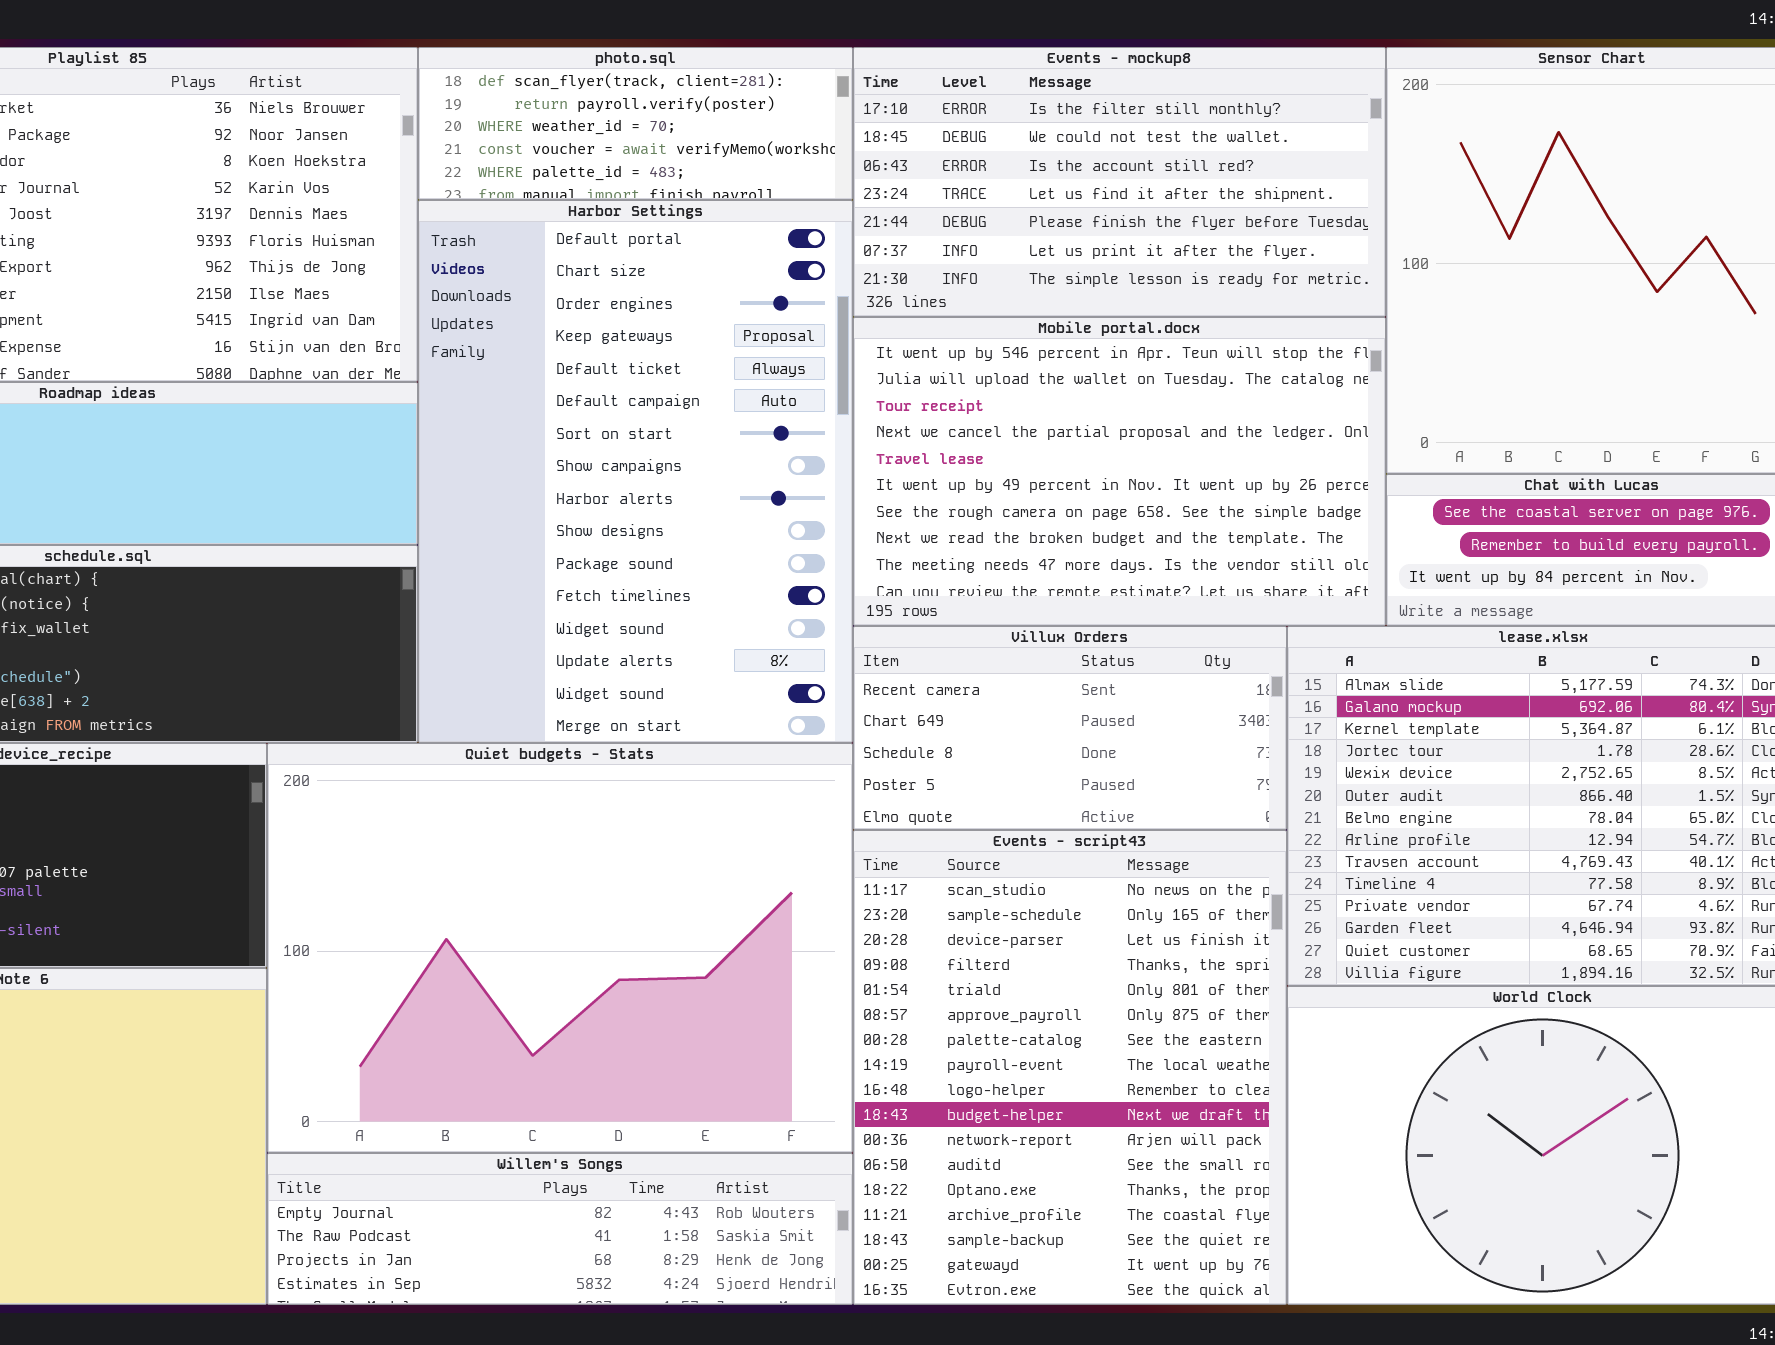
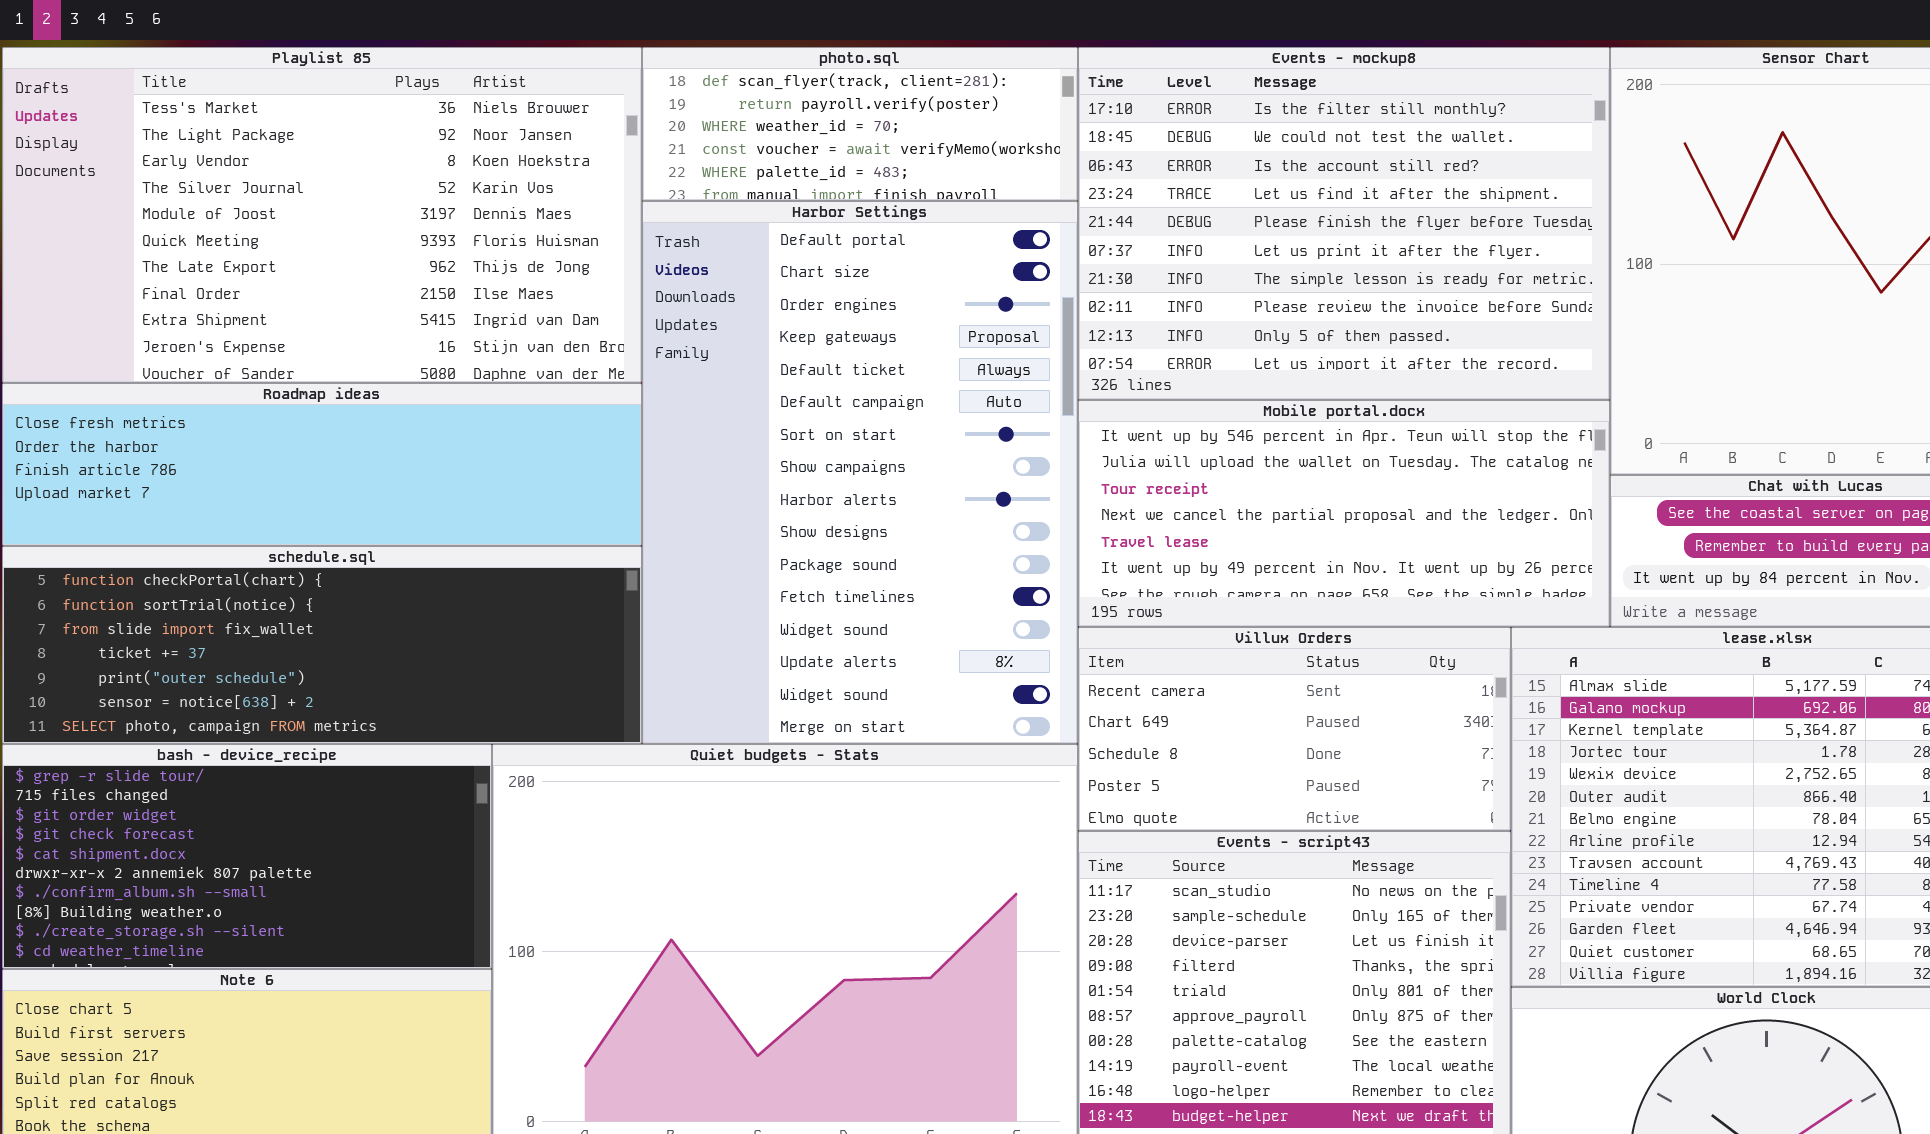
Events - mockup8: [853,47,1386,317] -> [1078,47,1610,400], resized
Mobile portal.docx: [853,317,1386,626] -> [1078,400,1610,627], resized

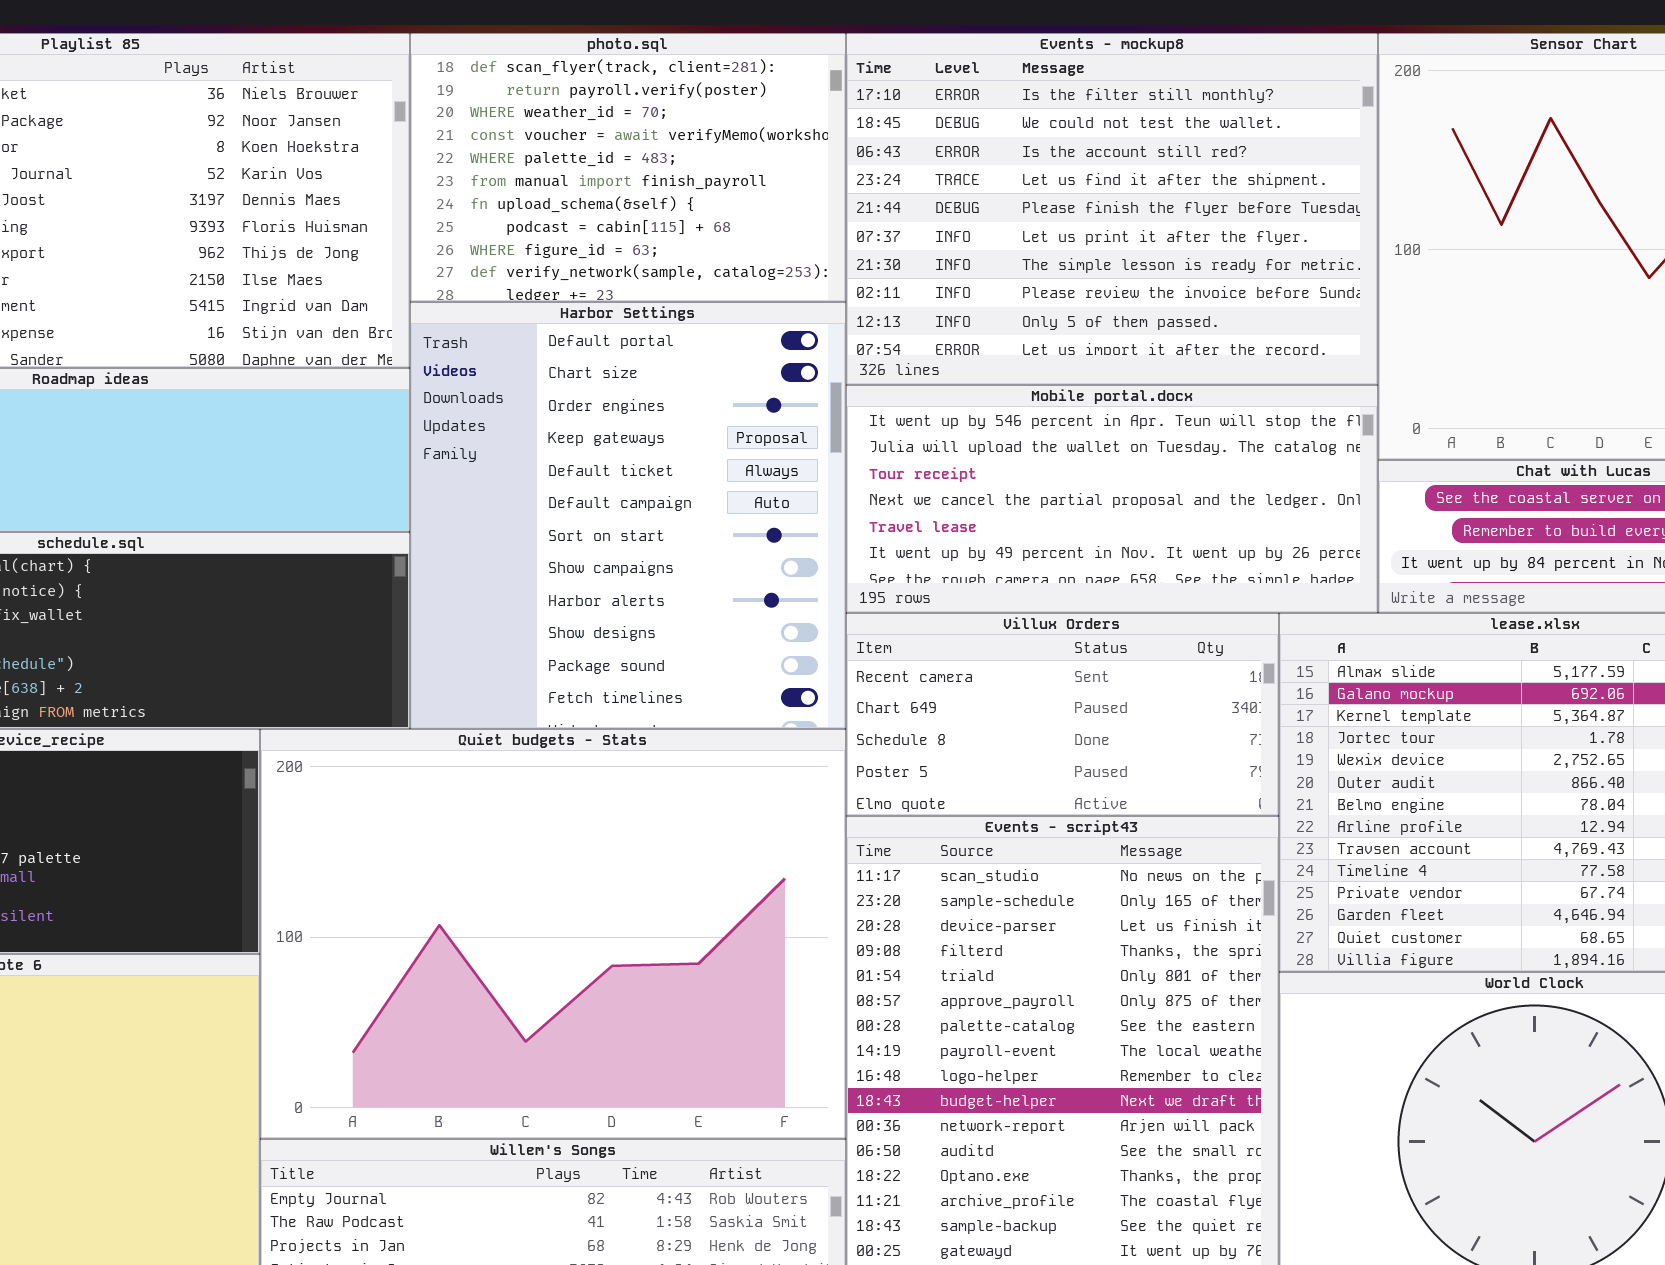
photo.sql: [642,47,1078,201] -> [410,33,846,302], resized
Harbor Settings: [642,201,1078,744] -> [410,302,846,729], resized

